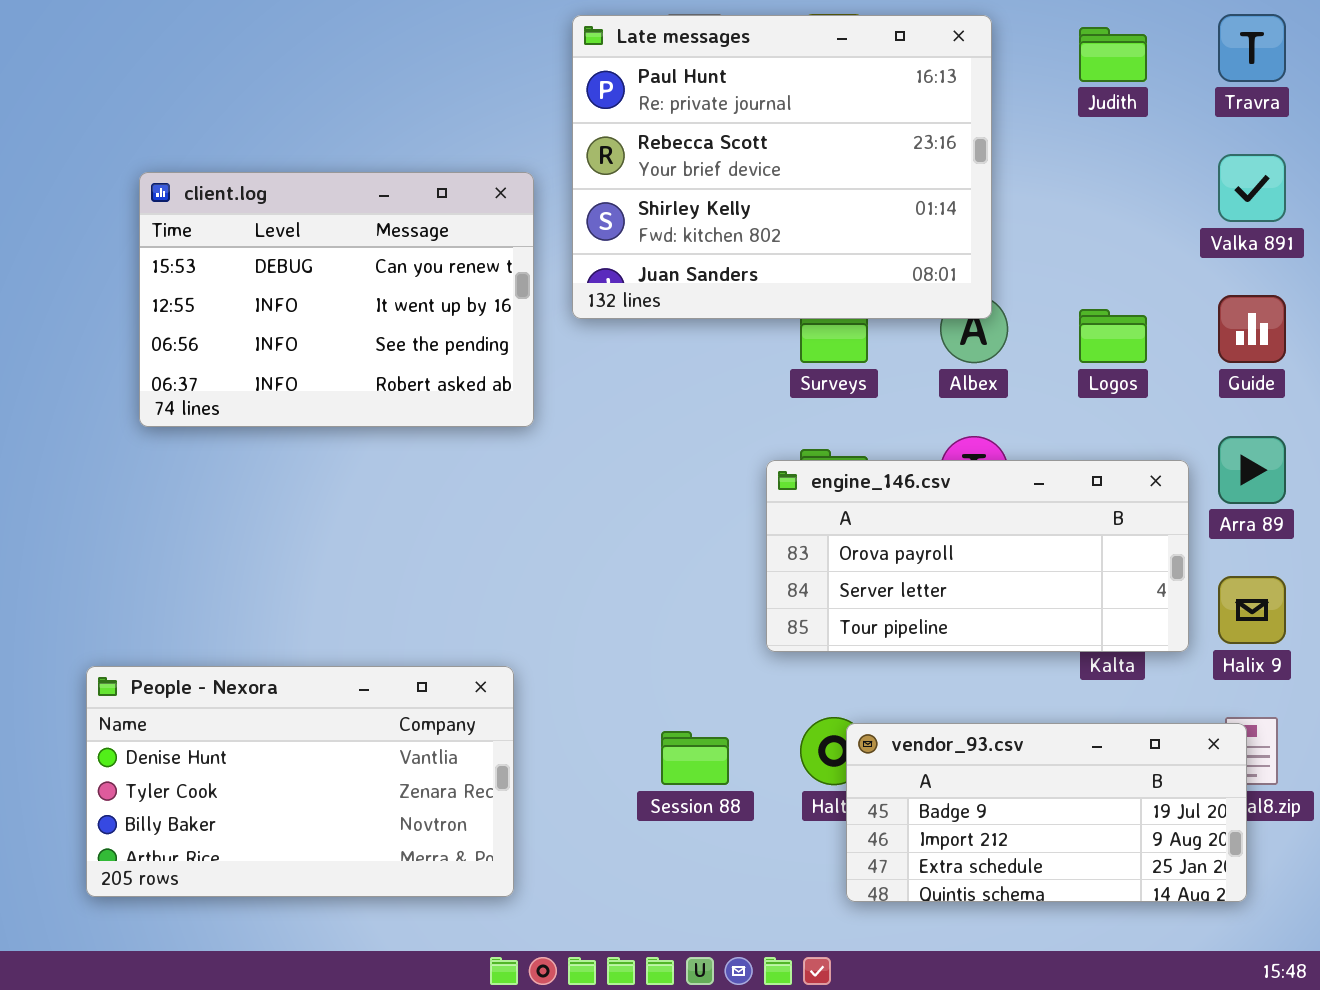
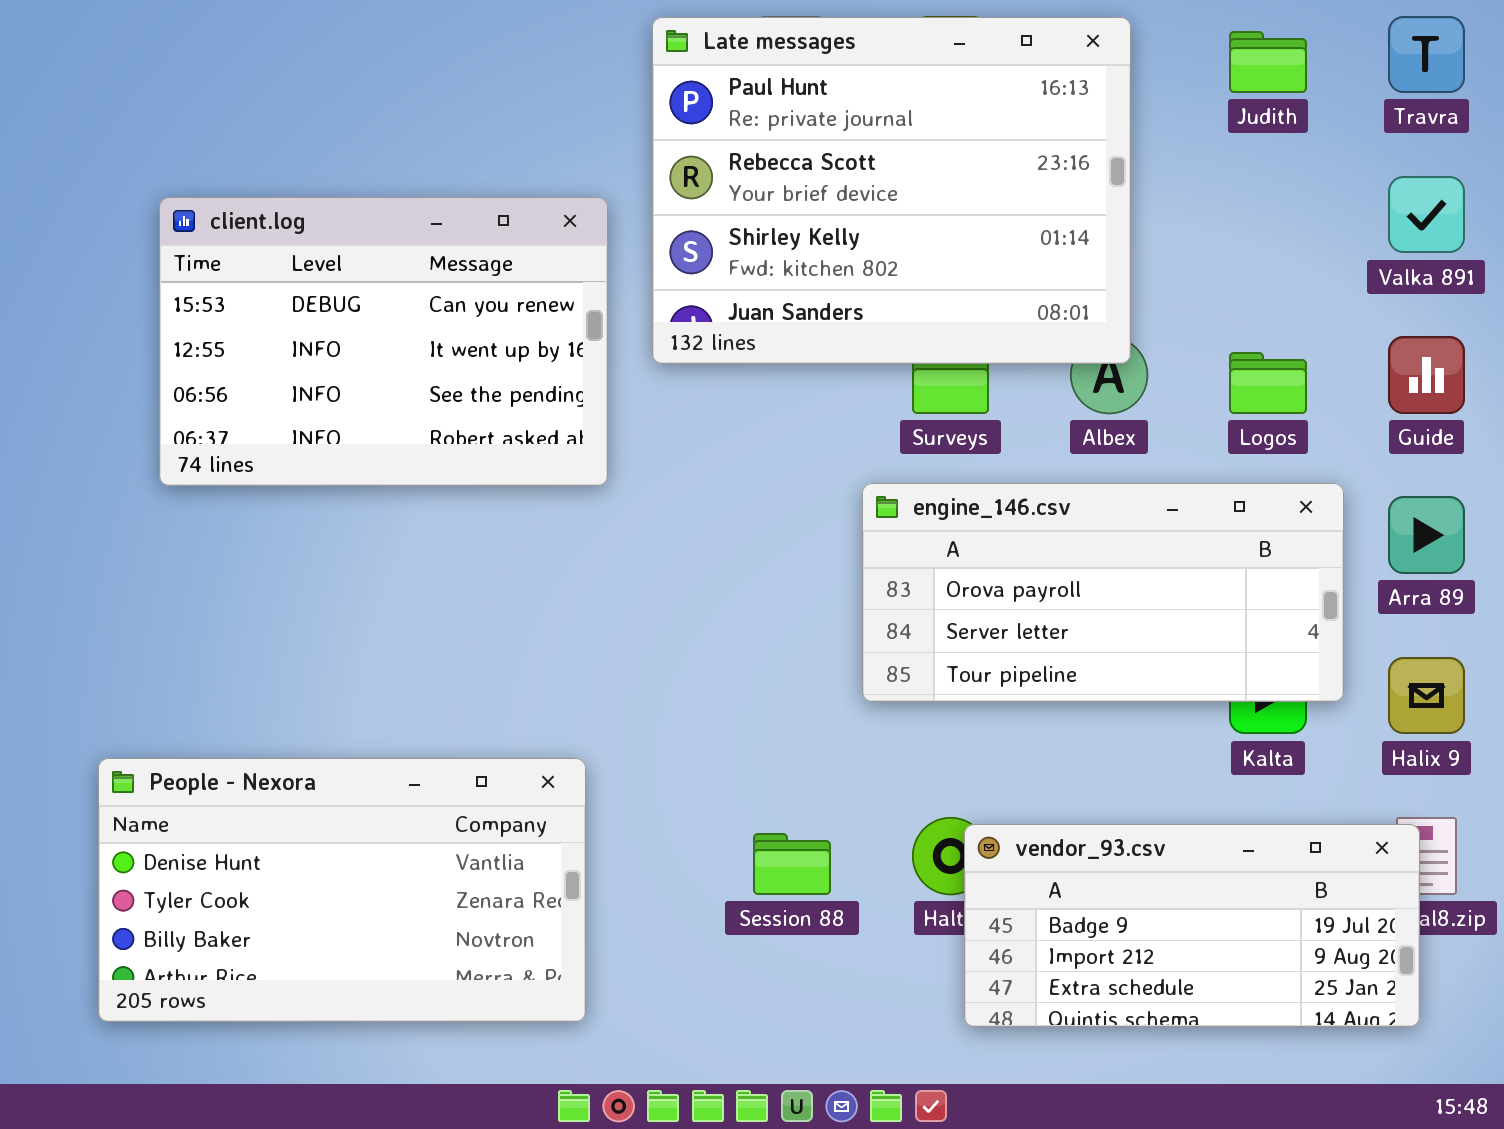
engine_146.csv: [766,460,1189,652] -> [862,483,1344,702], moved

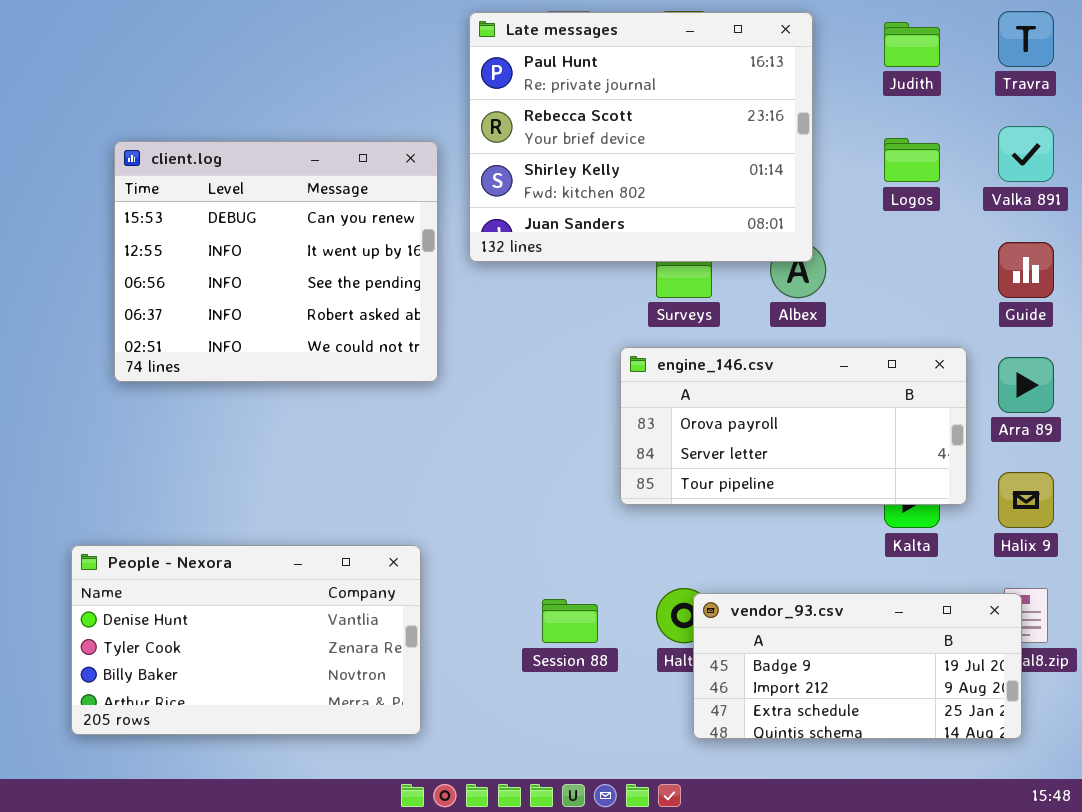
client.log: [159,197,608,486] -> [114,141,438,382], resized
Logos: [1229,352,1307,414] -> [884,138,940,182], moved

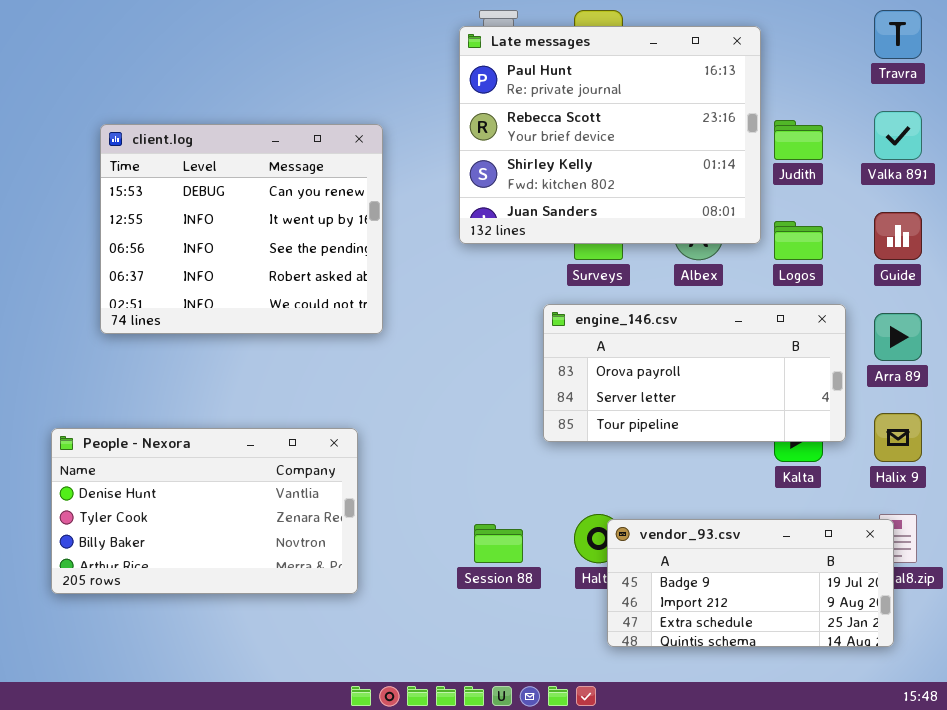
Late messages: [469,12,813,262] -> [459,26,761,244], moved
Judith: [884,22,940,67] -> [774,120,823,160], moved
Logos: [884,138,940,182] -> [774,221,823,260], moved
People - Nexora: [71,545,421,735] -> [51,428,358,594], moved

